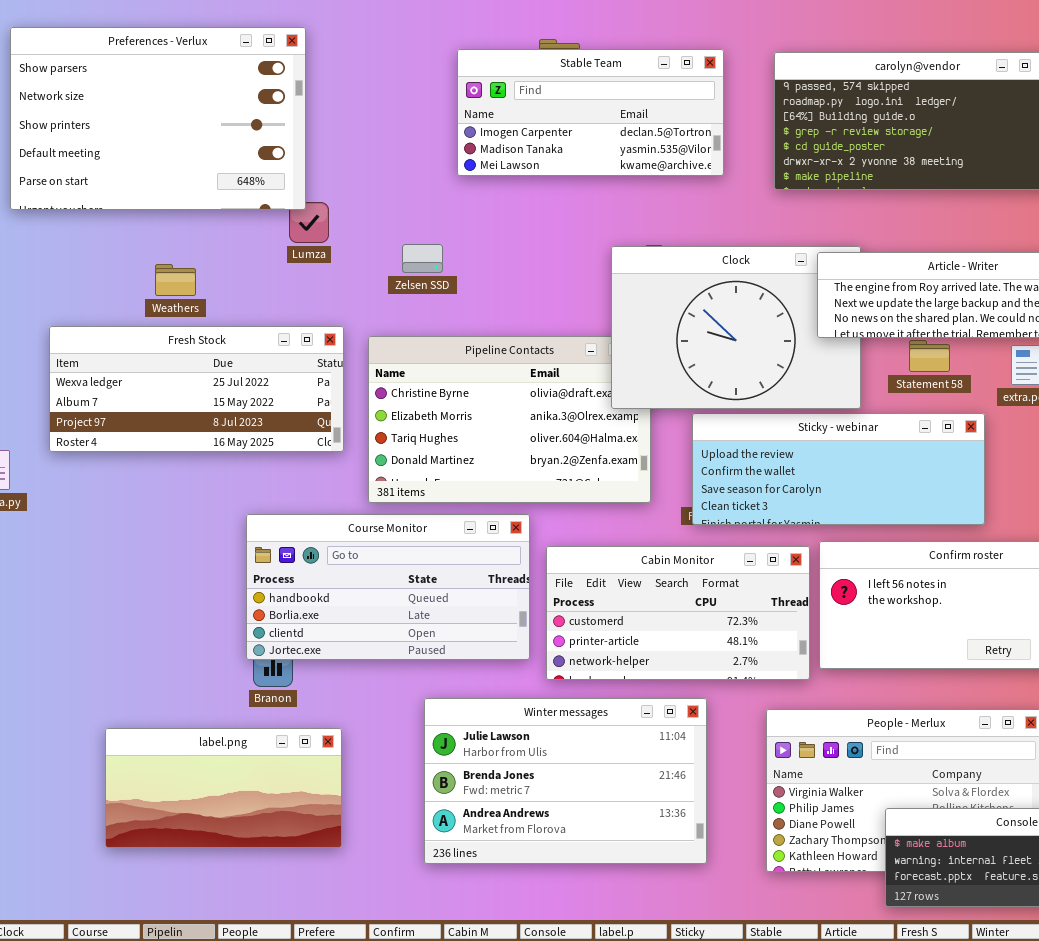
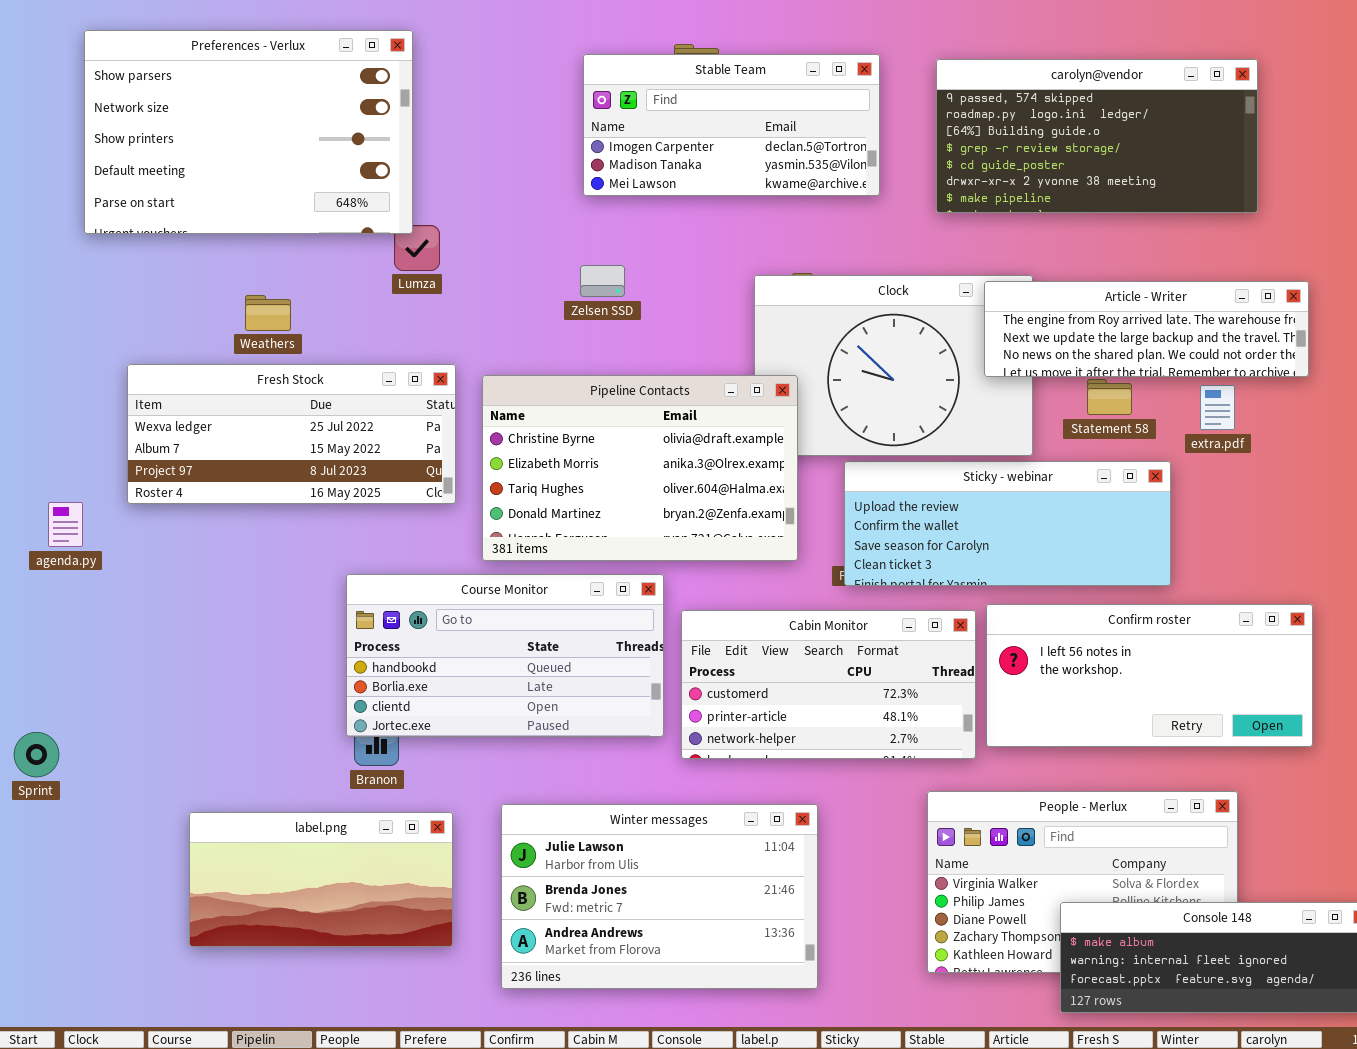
Zelsen SSD: [402,244,443,273] -> [580,265,625,297], moved
Pipeline Contacts: [368,336,651,503] -> [482,375,798,561], raised
Winter messages: [424,698,707,864] -> [501,804,818,989], moved

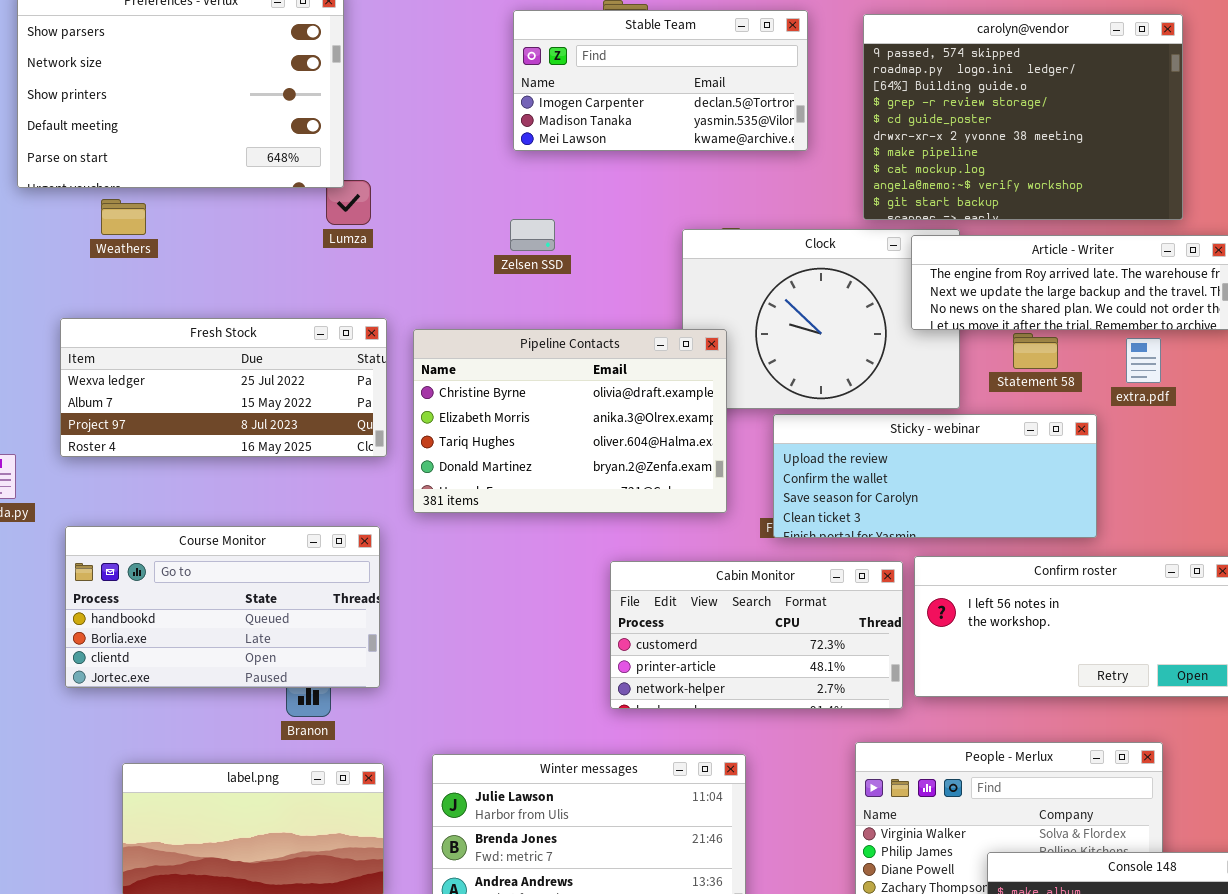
carolyn@vendor: [936,59,1258,213] -> [863,14,1183,220], resized
Weathers: [245,295,291,331] -> [101,199,146,235], moved
Course Monitor: [346,574,664,737] -> [65,526,380,688], moved

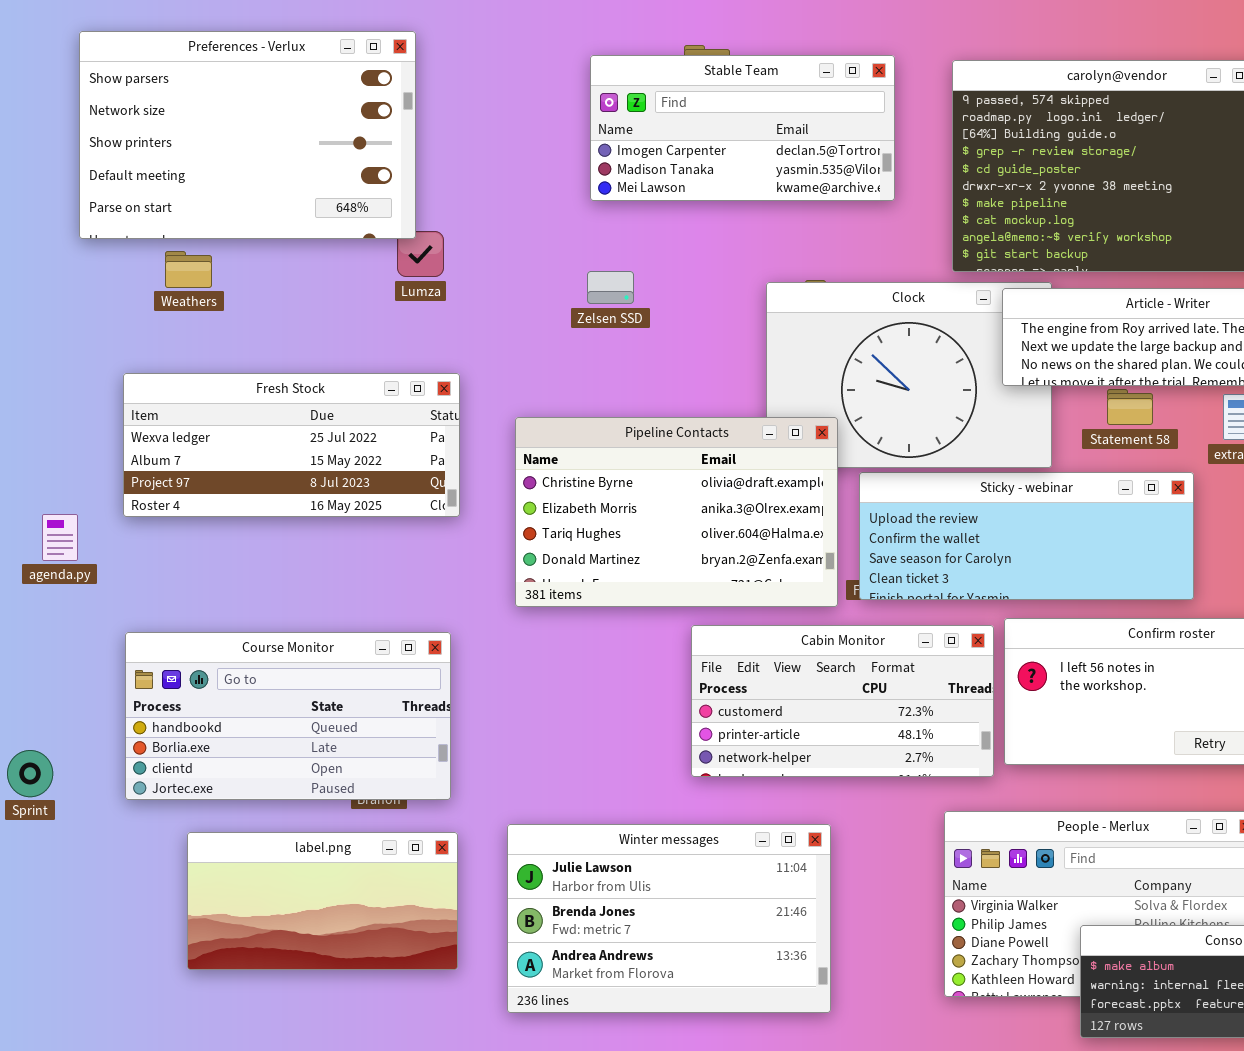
Pipeline Contacts: [413,329,727,513] -> [515,417,838,607], moved
Course Monitor: [65,526,380,688] -> [125,632,451,800], moved

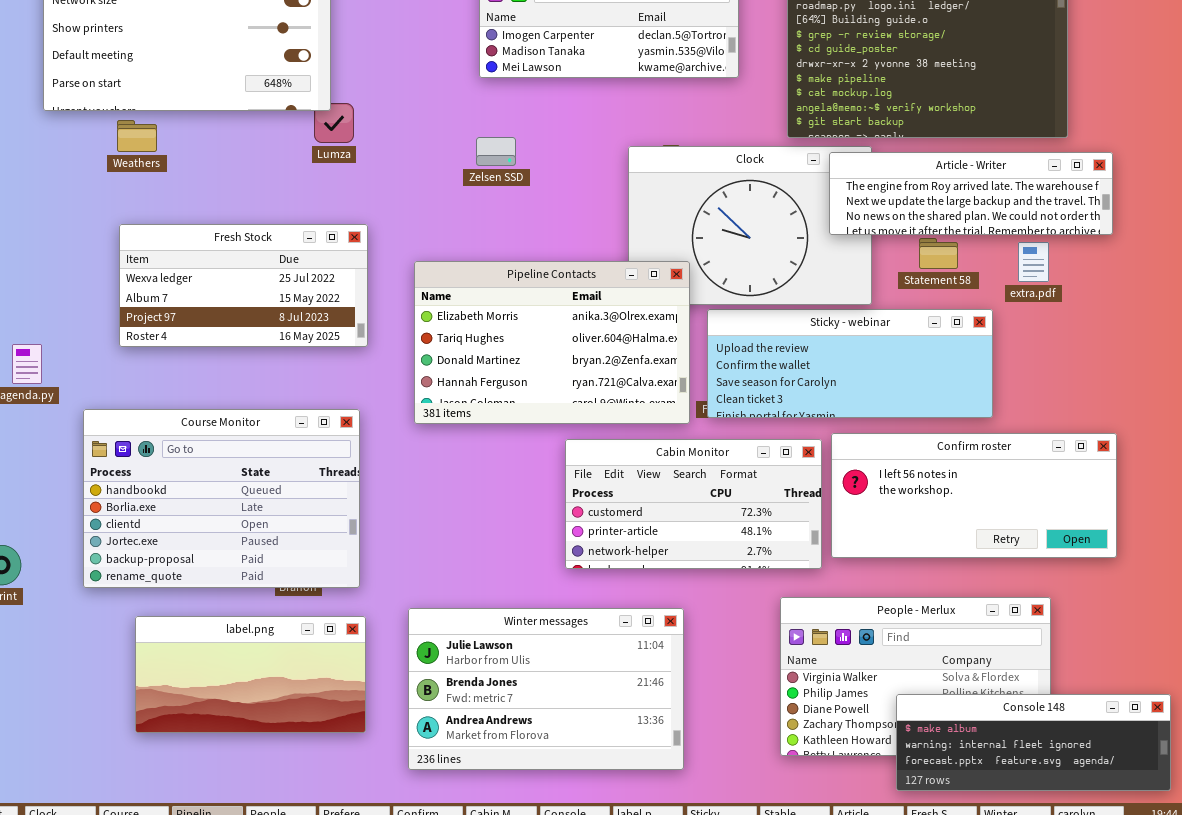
Fresh Stock: [123,373,460,517] -> [119,224,368,347], resized
Pipeline Contacts: [515,417,838,607] -> [414,261,690,424], scrolled down 1 row
Course Monitor: [125,632,451,800] -> [83,409,360,588], resized

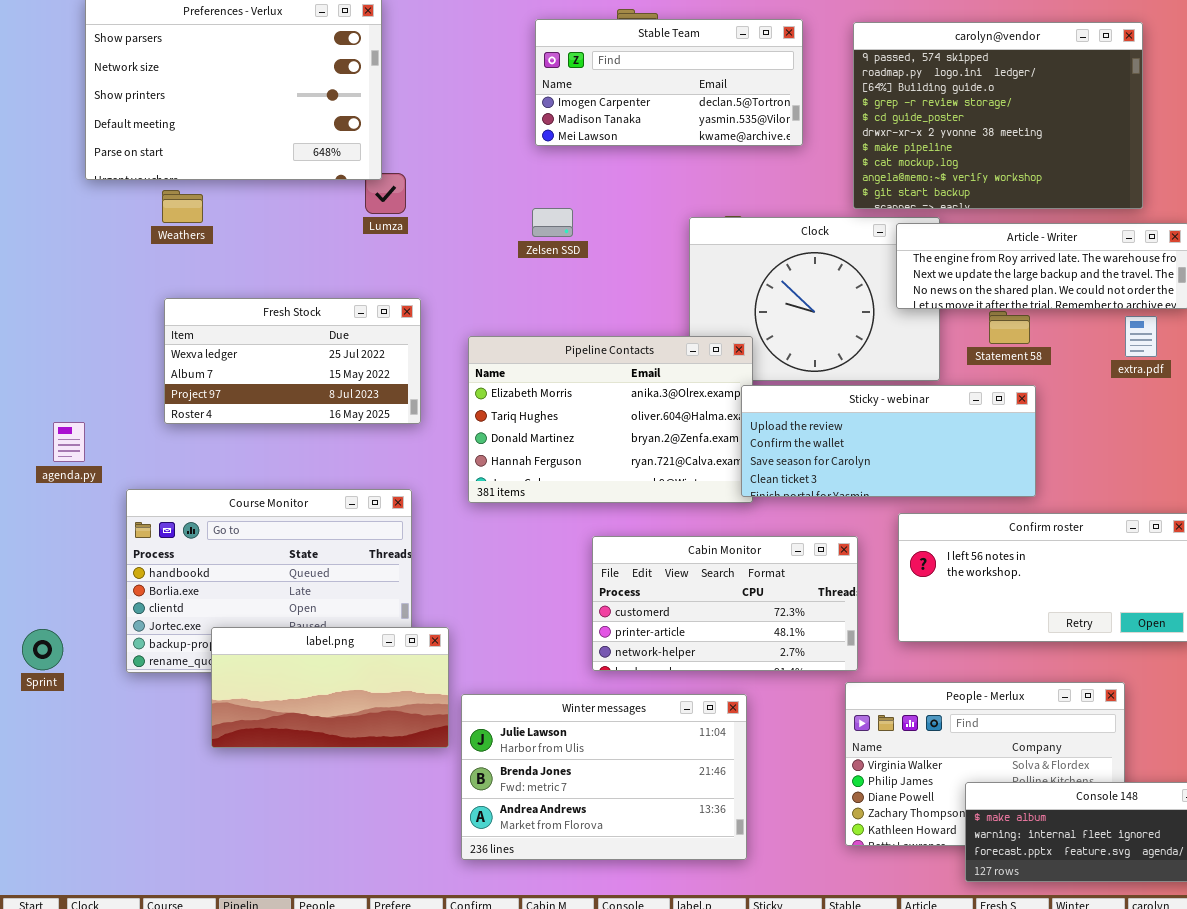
extra.pdf: [1018,242,1049,282] -> [1125,316,1157,357], moved
Sticky - webinar: [707,309,993,418] -> [741,385,1036,497], moved
Cabin Monitor: [565,439,822,569] -> [592,536,858,671], moved
label.png: [135,616,366,733] -> [211,627,449,748], moved

